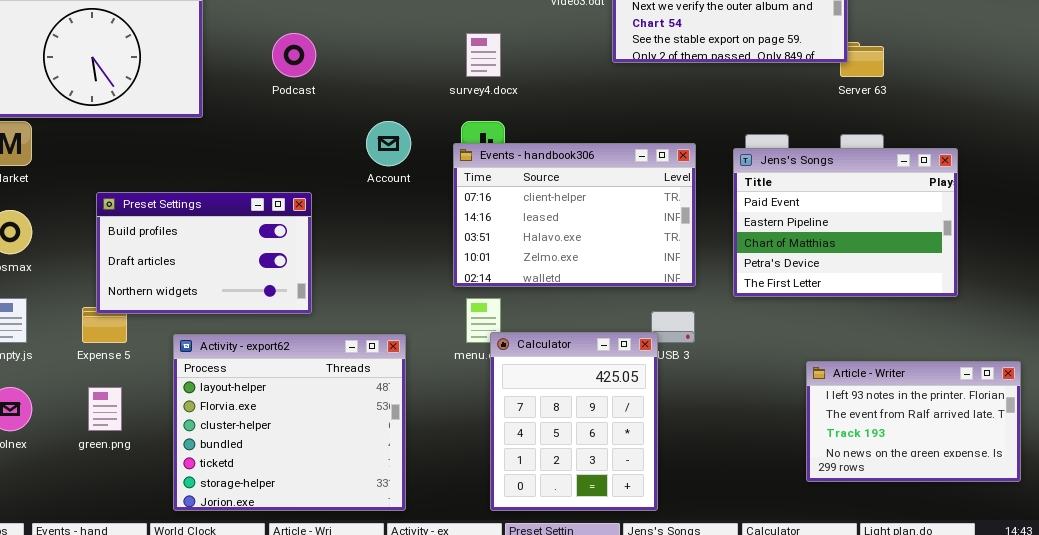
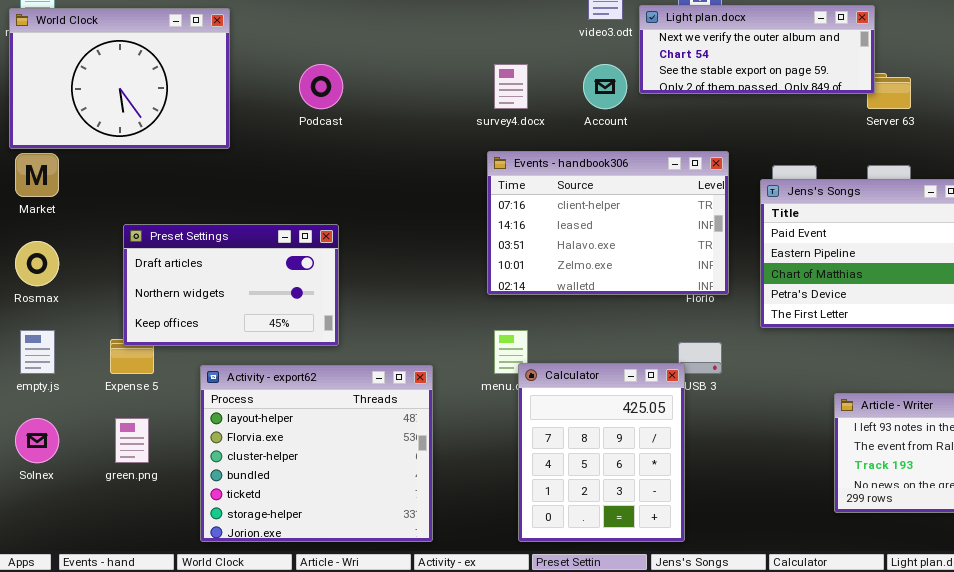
Account: [366,121,411,166] -> [583,64,627,109], moved
Events - handbook306: [453,143,696,287] -> [487,151,729,295], moved
Preset Settings: [96,192,312,314] -> [123,224,339,346], scrolled down 1 row

